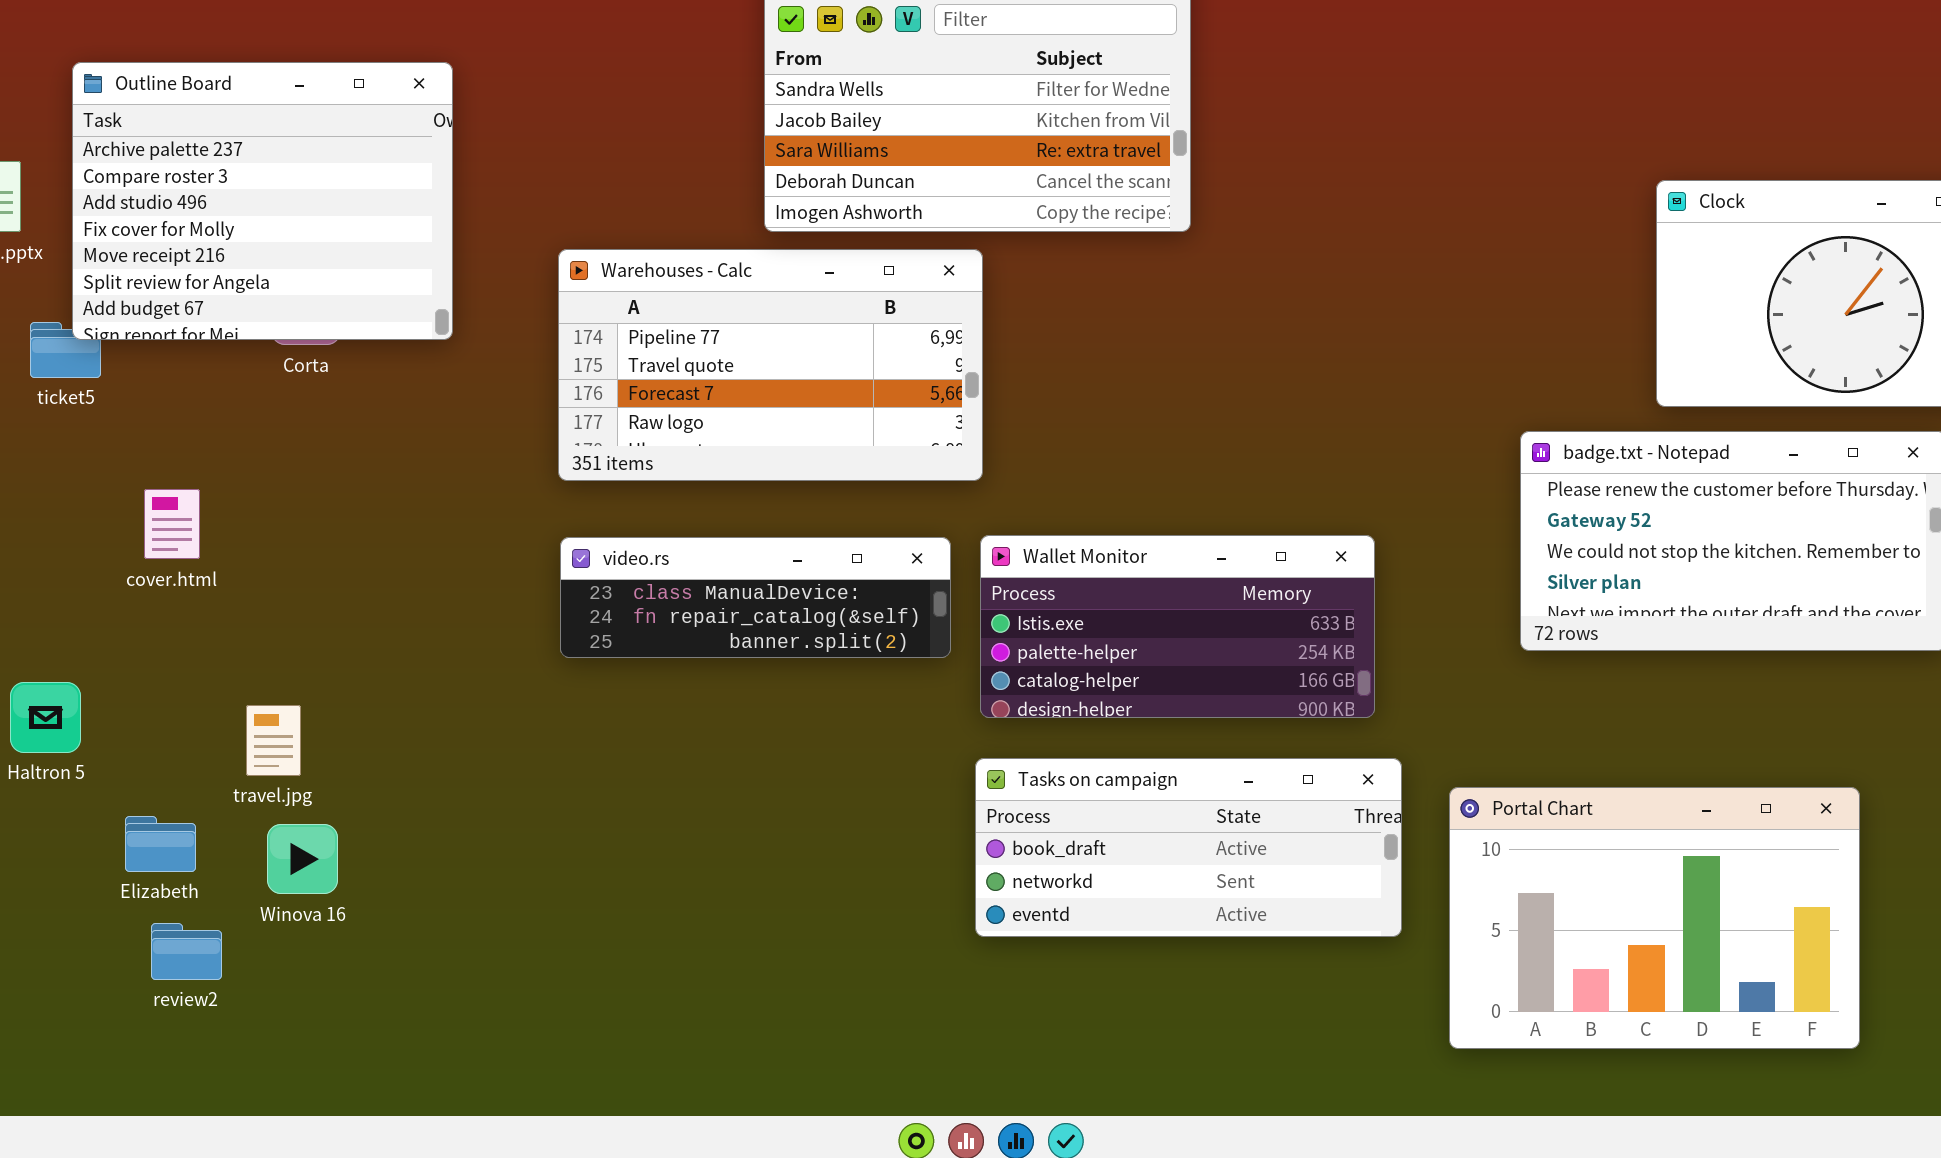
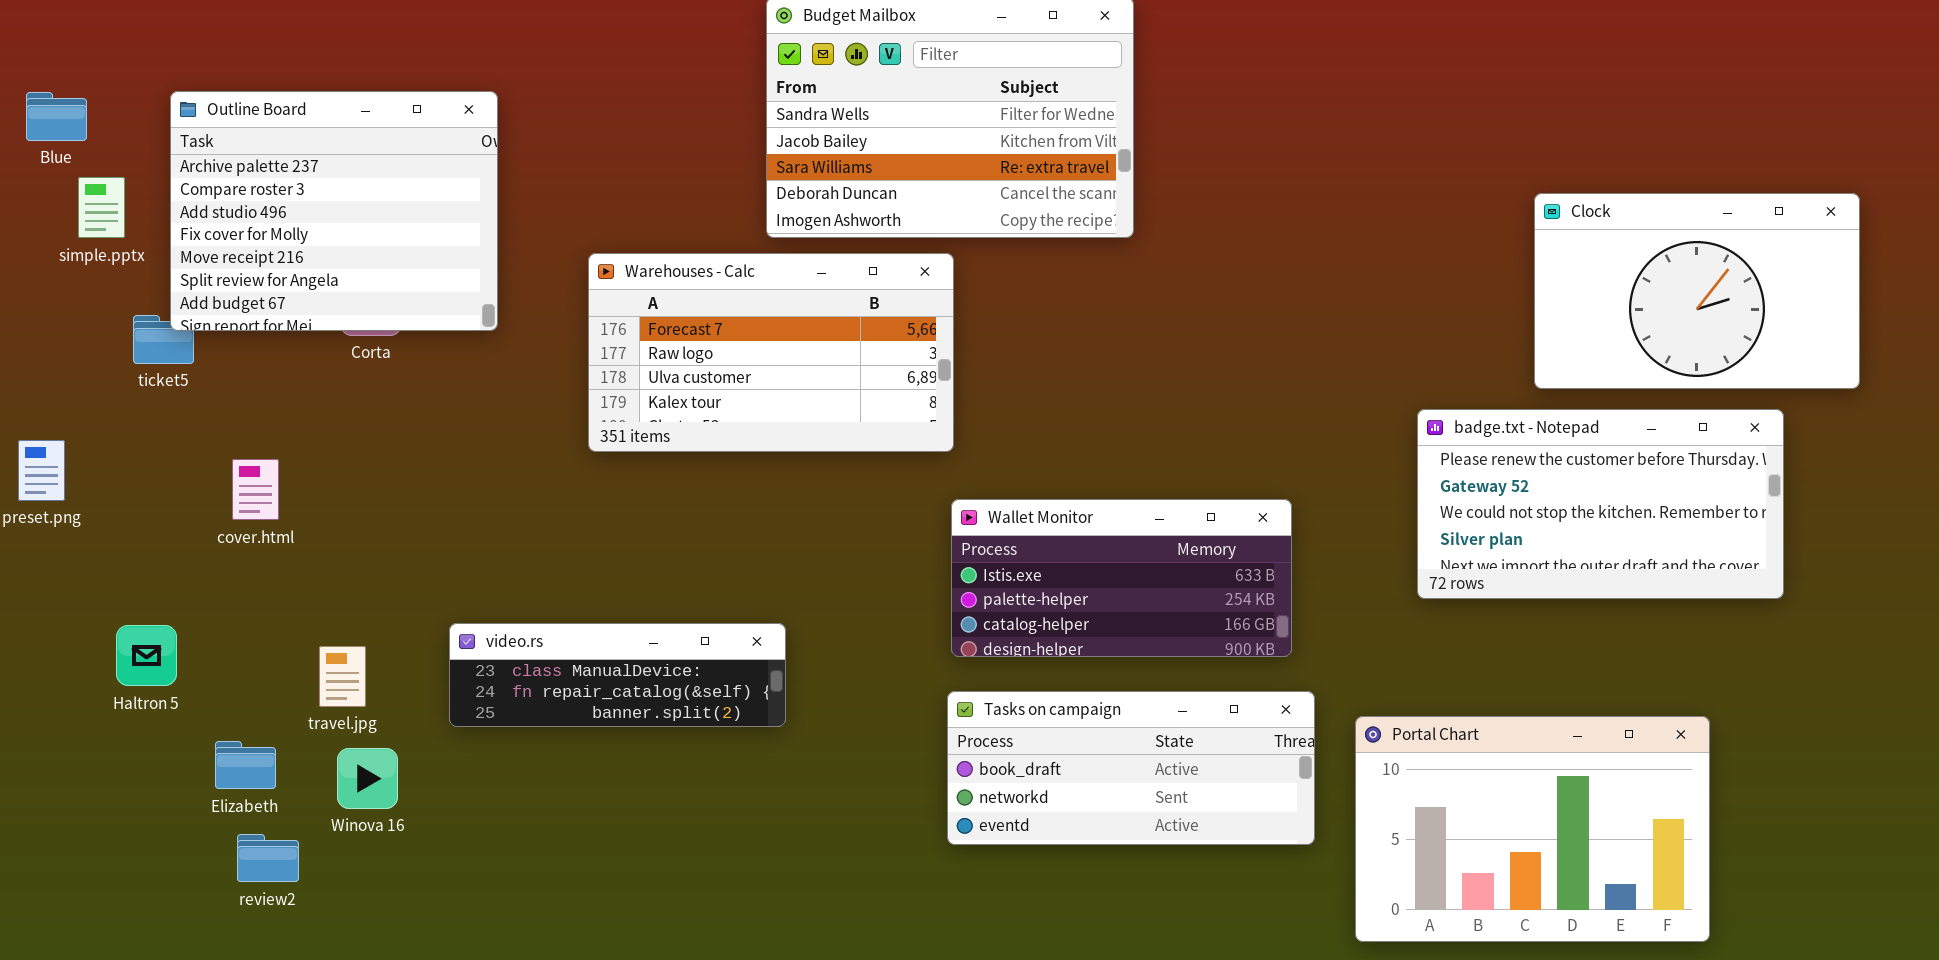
Warehouses - Calc: [558,249,983,481] -> [588,253,954,452], scrolled down 2 rows
video.rs: [560,537,951,658] -> [449,623,786,727], moved

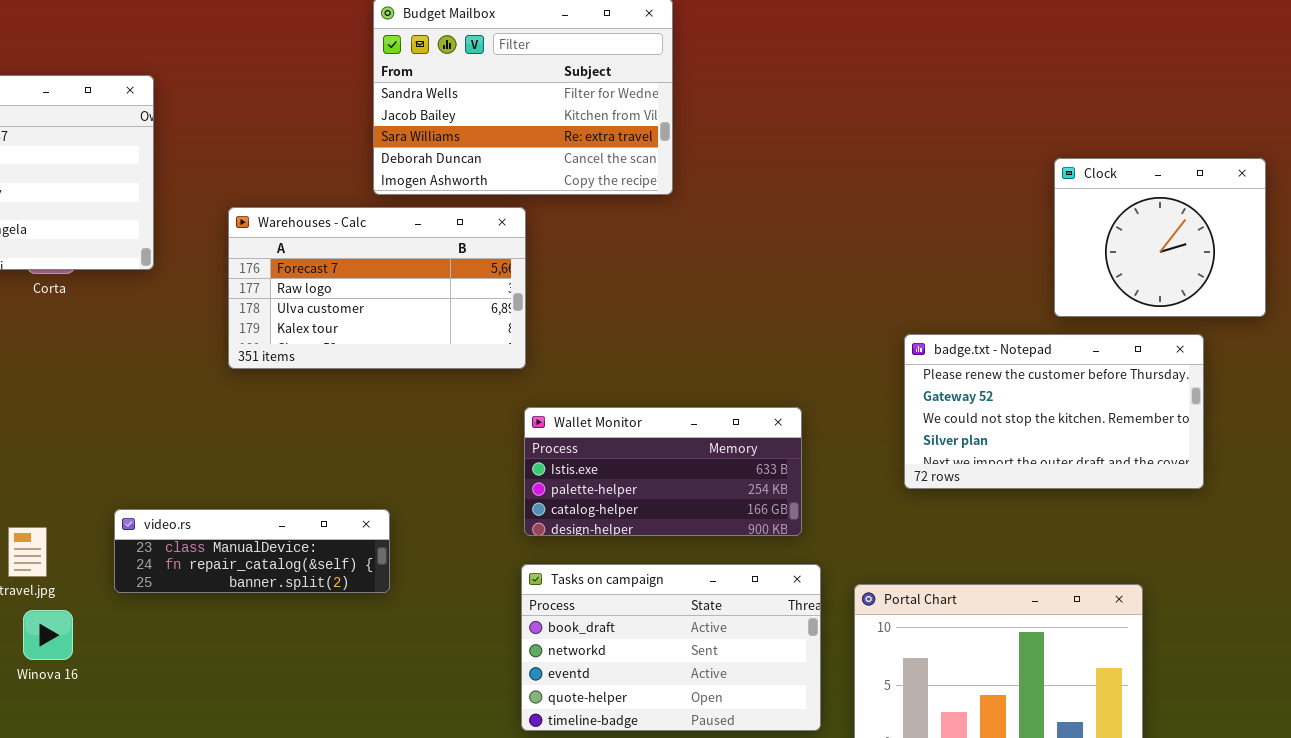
Clock: [1534,193,1860,389] -> [1054,158,1266,317], resized
Tasks on campaign: [947,691,1315,845] -> [521,564,821,731], resized

